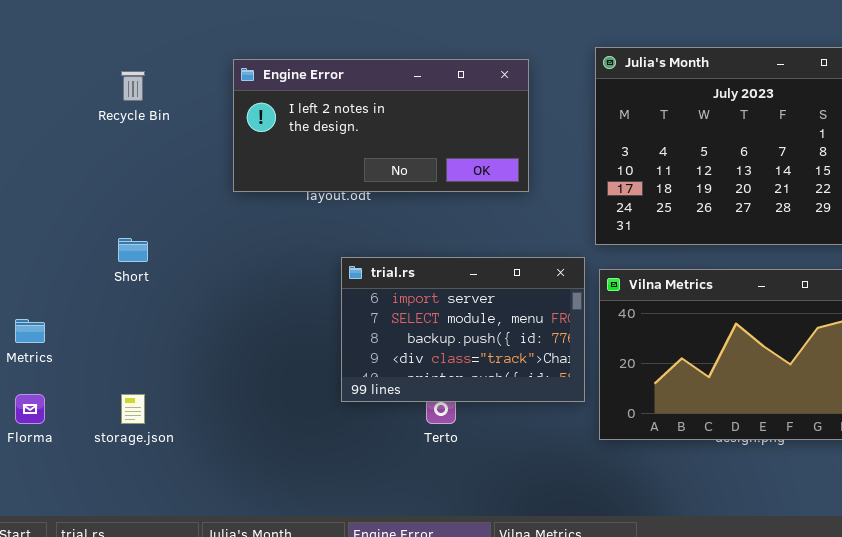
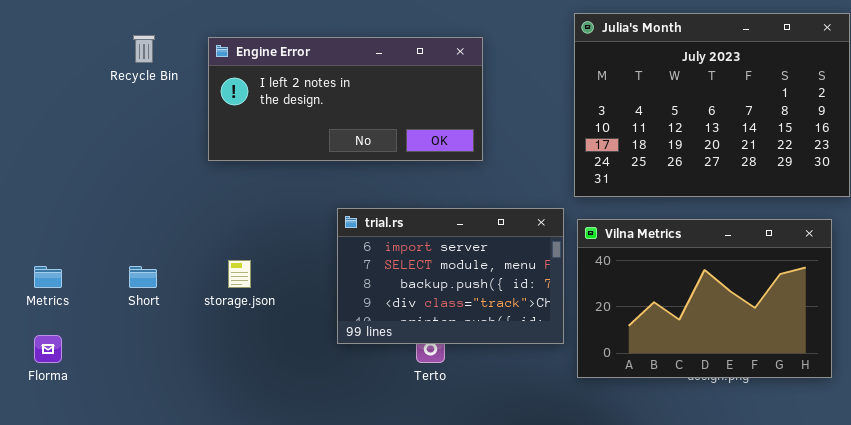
Engine Error: [233,59,529,192] -> [208,37,483,161], moved
Short: [118,238,148,262] -> [129,266,157,288], moved
storage.json: [121,394,145,424] -> [228,260,251,288], moved

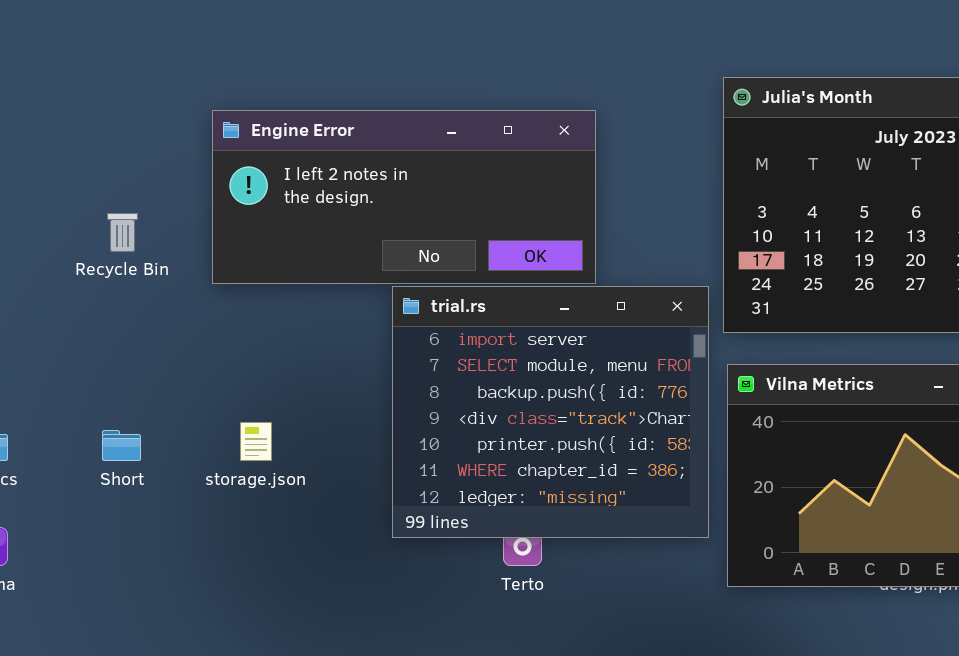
Recycle Bin: [133,35,155,63] -> [107,213,138,252], moved
trial.rs: [337,208,564,344] -> [392,286,709,538], resized

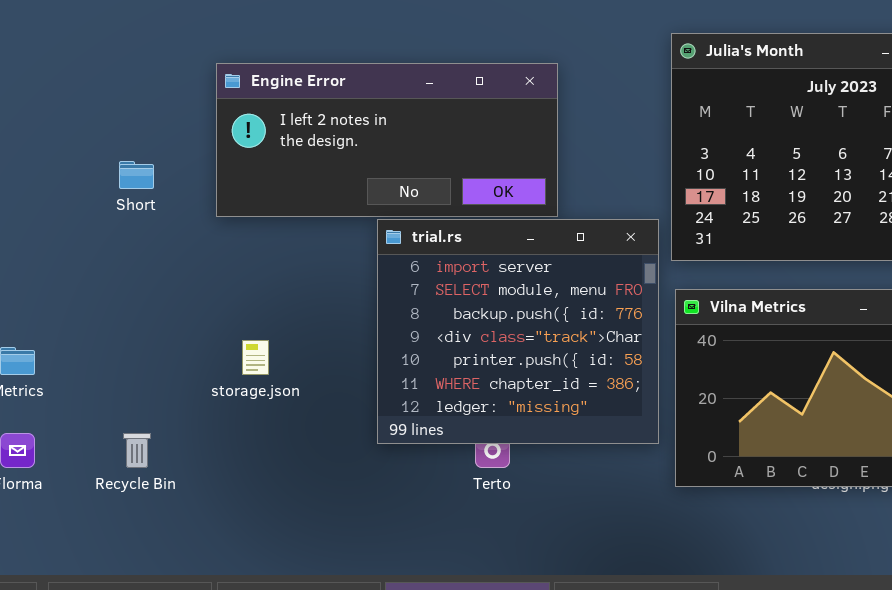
Recycle Bin: [107,213,138,252] -> [123,433,151,468], moved
Short: [102,430,141,461] -> [119,161,154,189], moved

